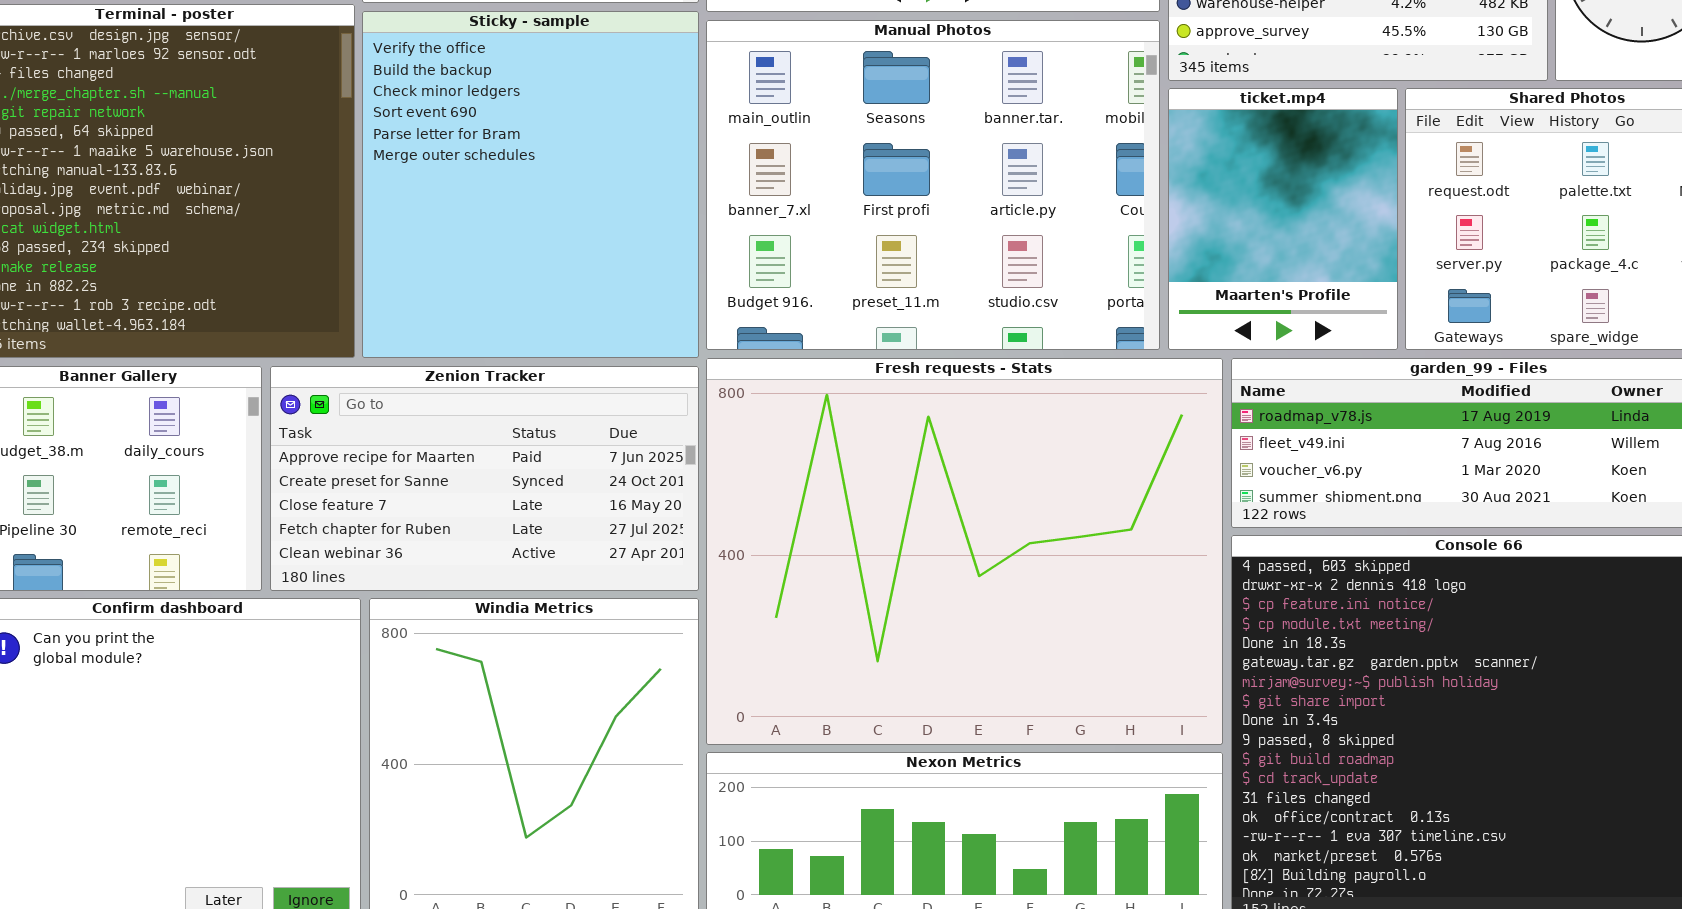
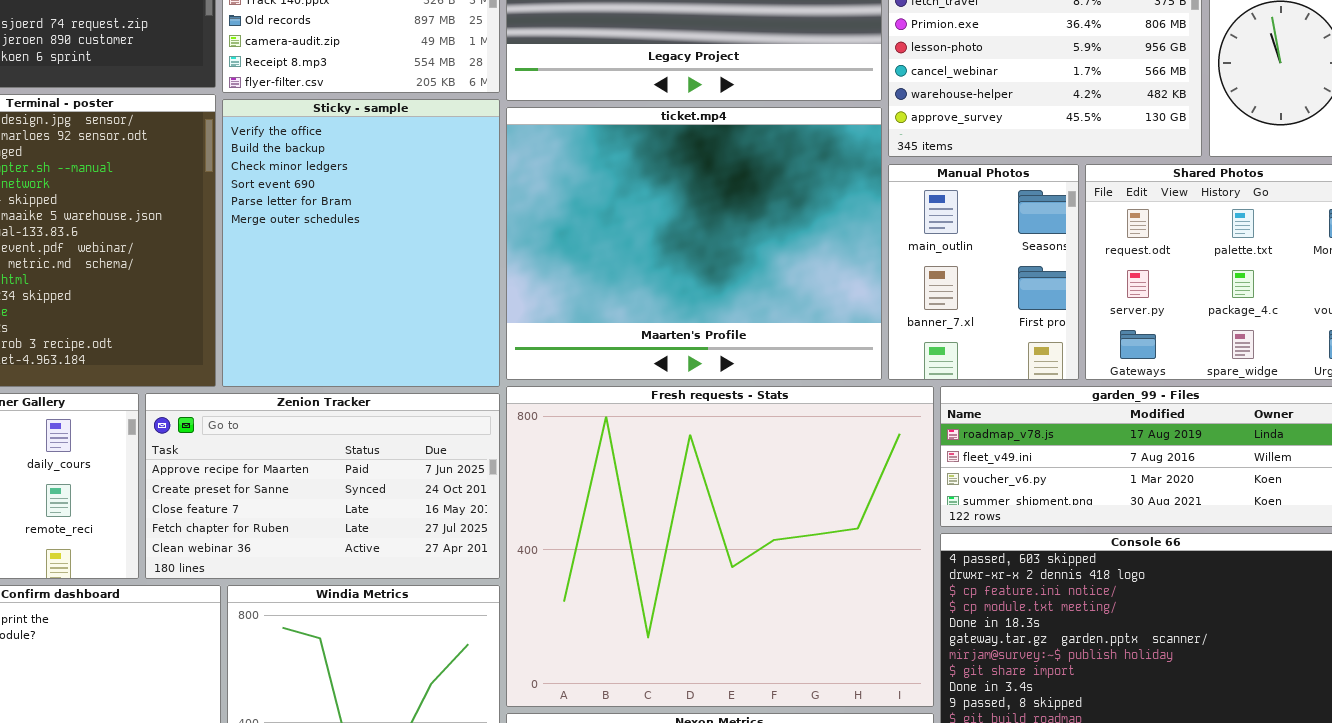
Manual Photos: [706,20,1160,350] -> [888,164,1079,380], moved, resized
ticket.mp4: [1168,88,1398,350] -> [506,107,882,380], moved, resized

